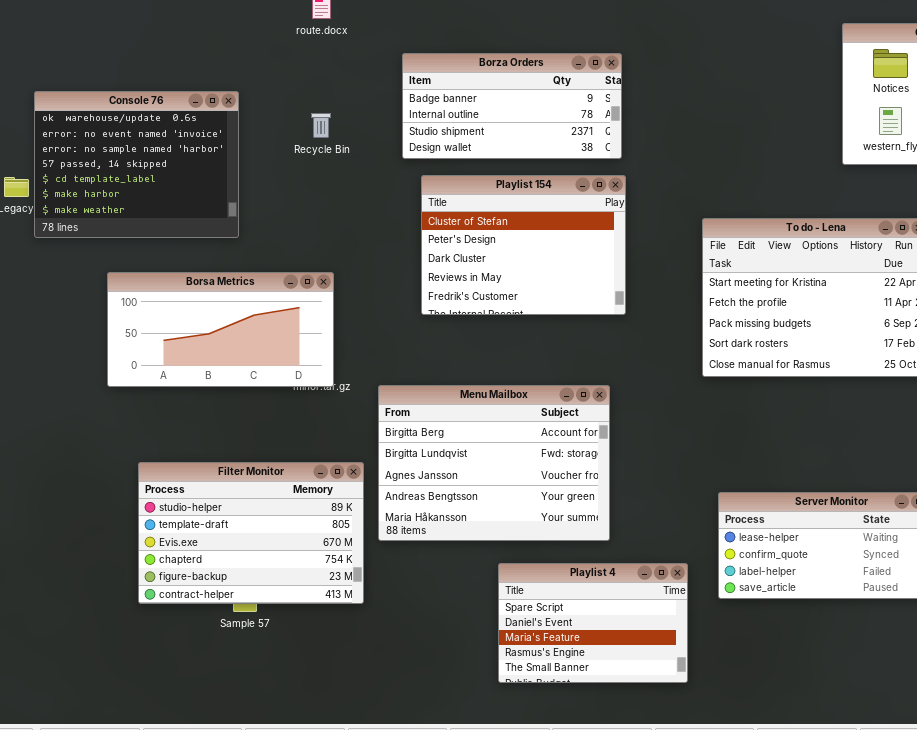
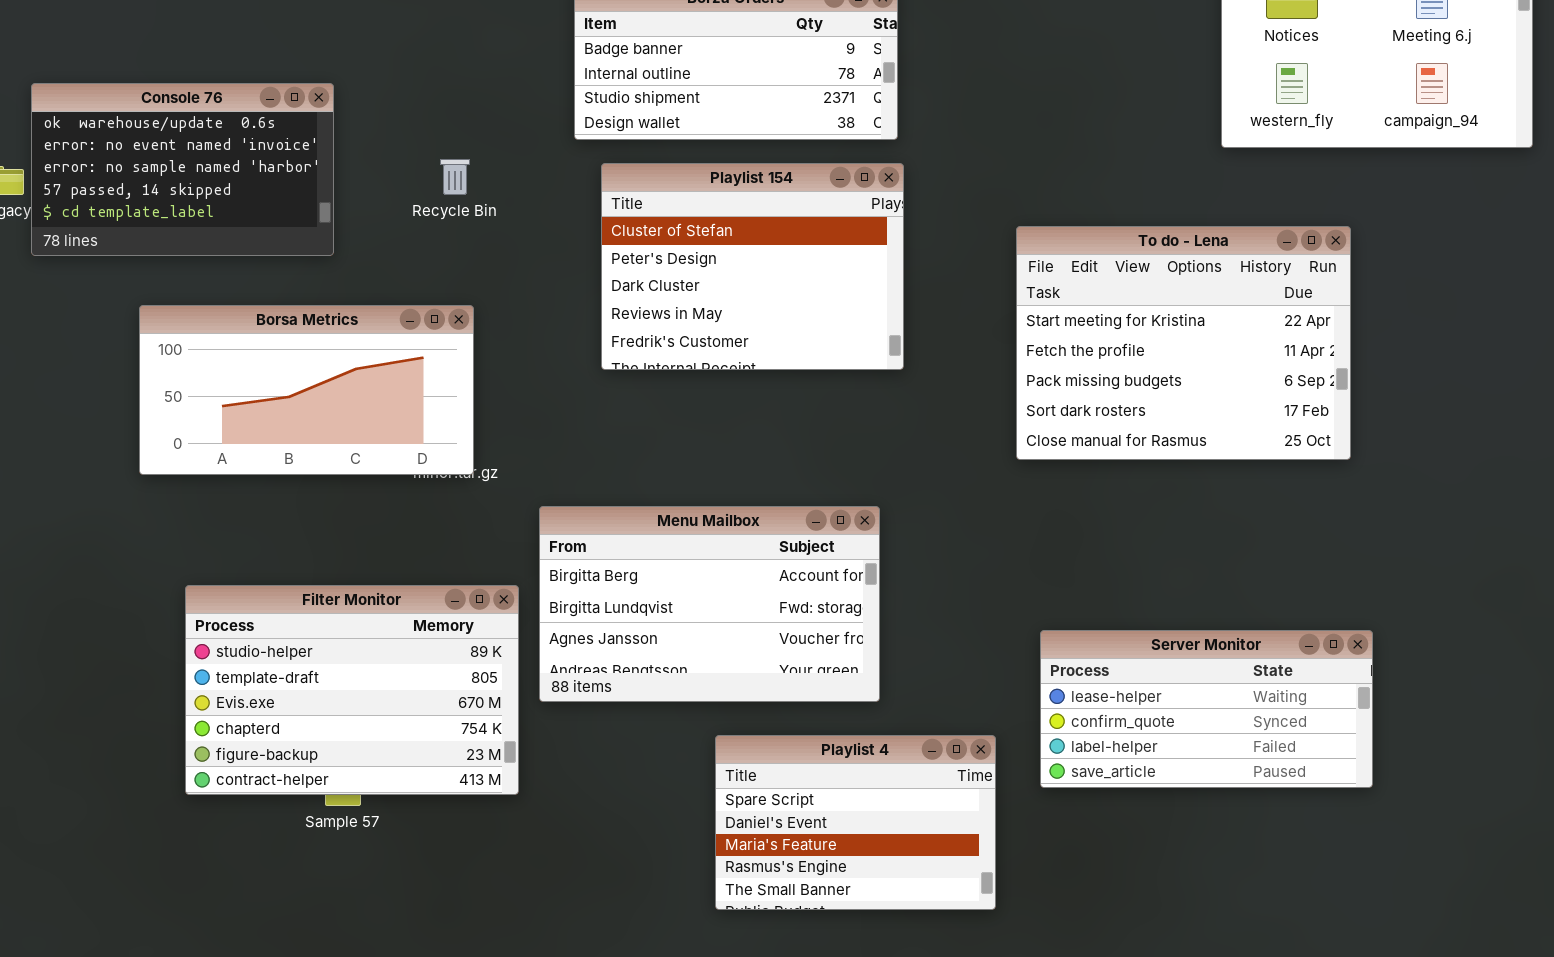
Console 76: [34,91,239,238] -> [31,83,334,256], resized
Recycle Bin: [311,113,331,138] -> [440,159,470,195], moved
Menu Mailbox: [378,385,610,541] -> [539,506,880,702], resized

